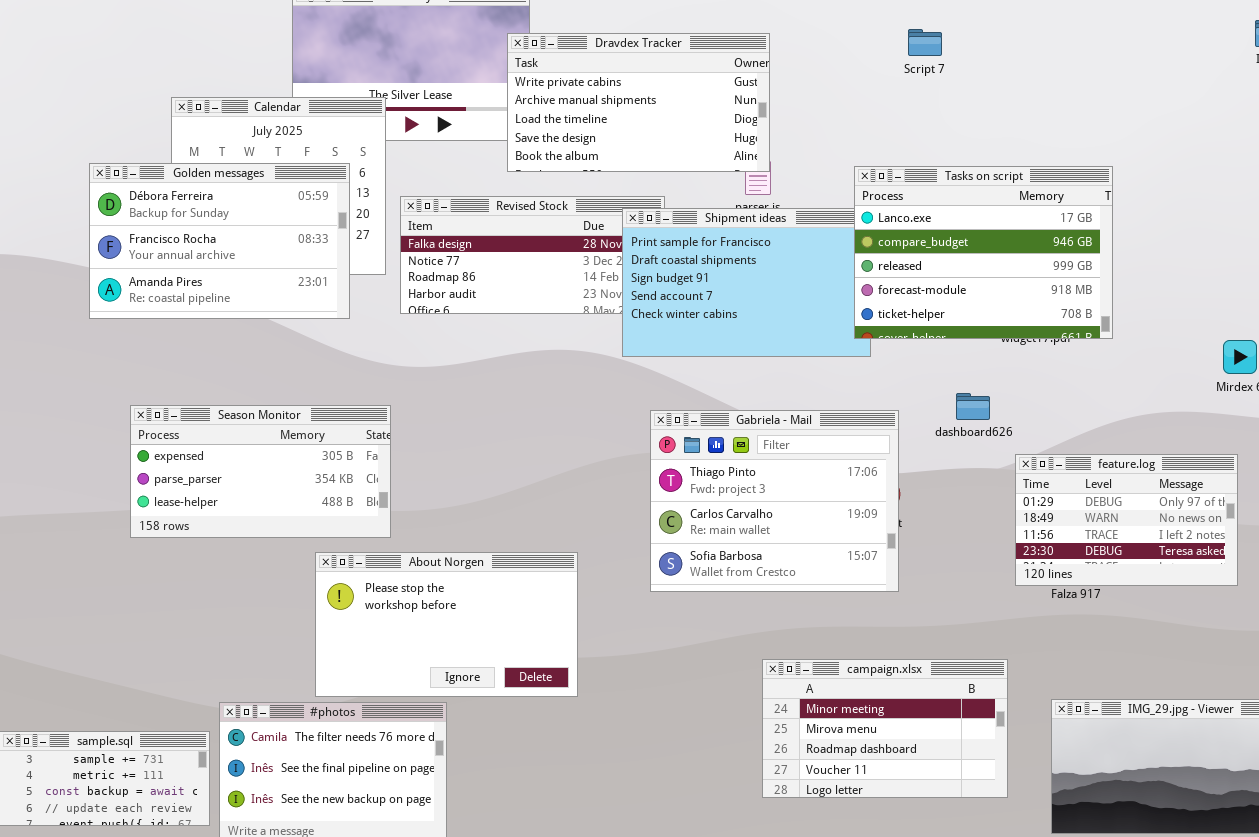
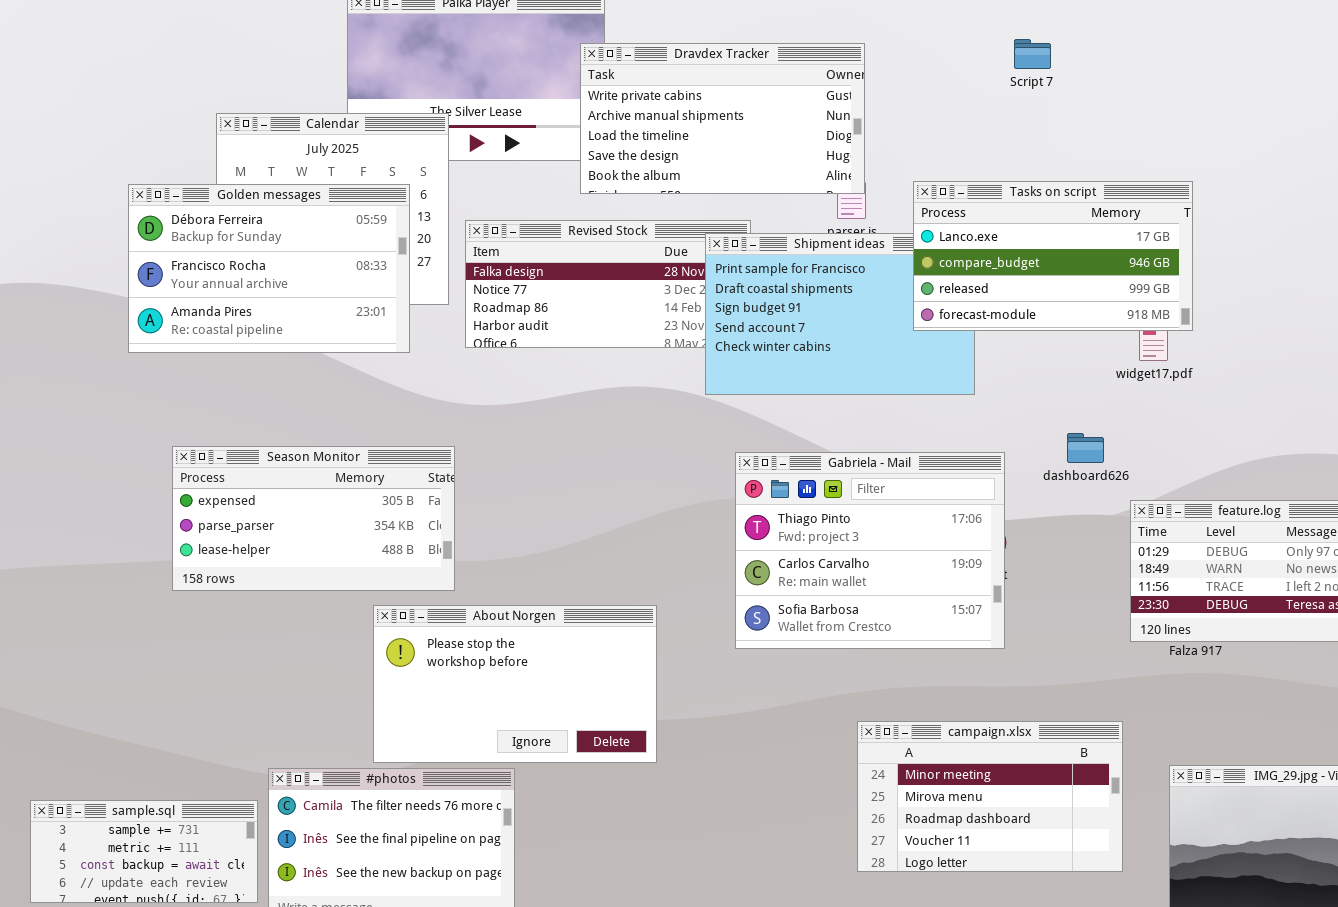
Tasks on script: [854,166,1113,339] -> [913,181,1193,331], moved, resized

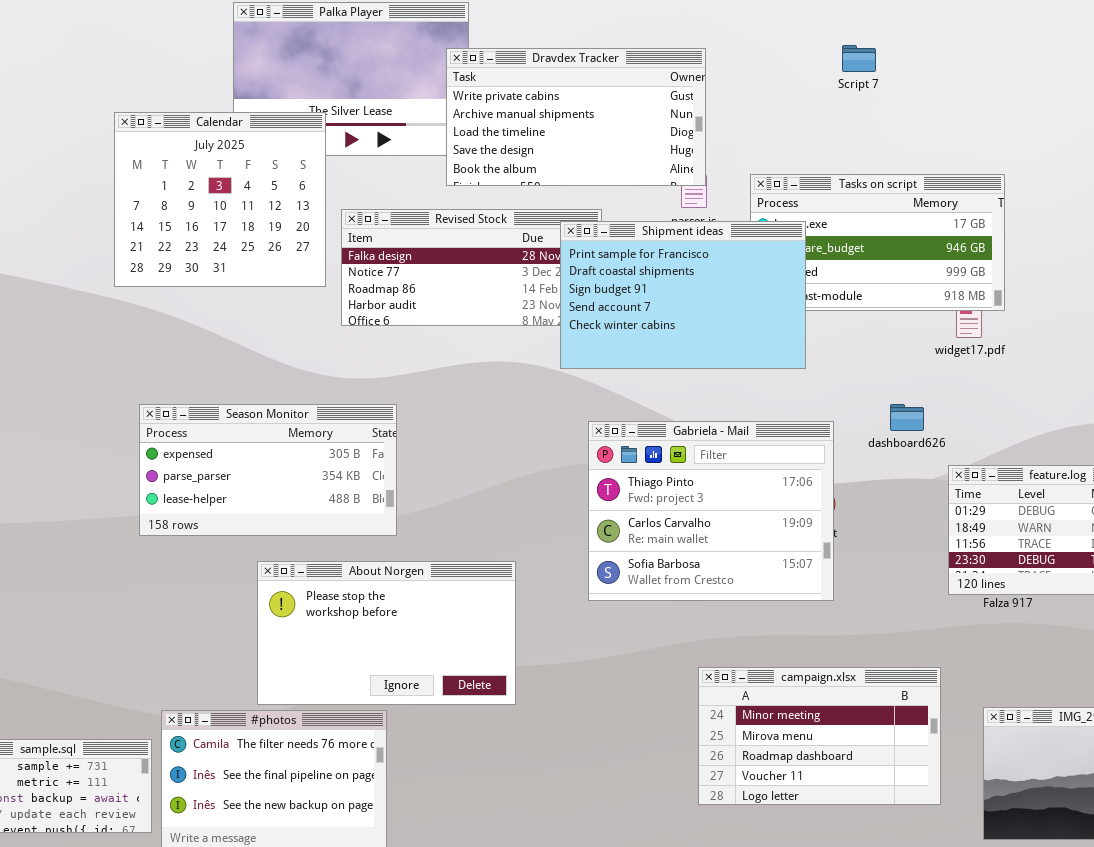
Golden messages: [128,184,410,353] -> none, closed
Shipment ideas: [705,233,975,395] -> [560,221,806,369], raised
Season Monitor: [172,446,455,591] -> [139,404,397,536], moved

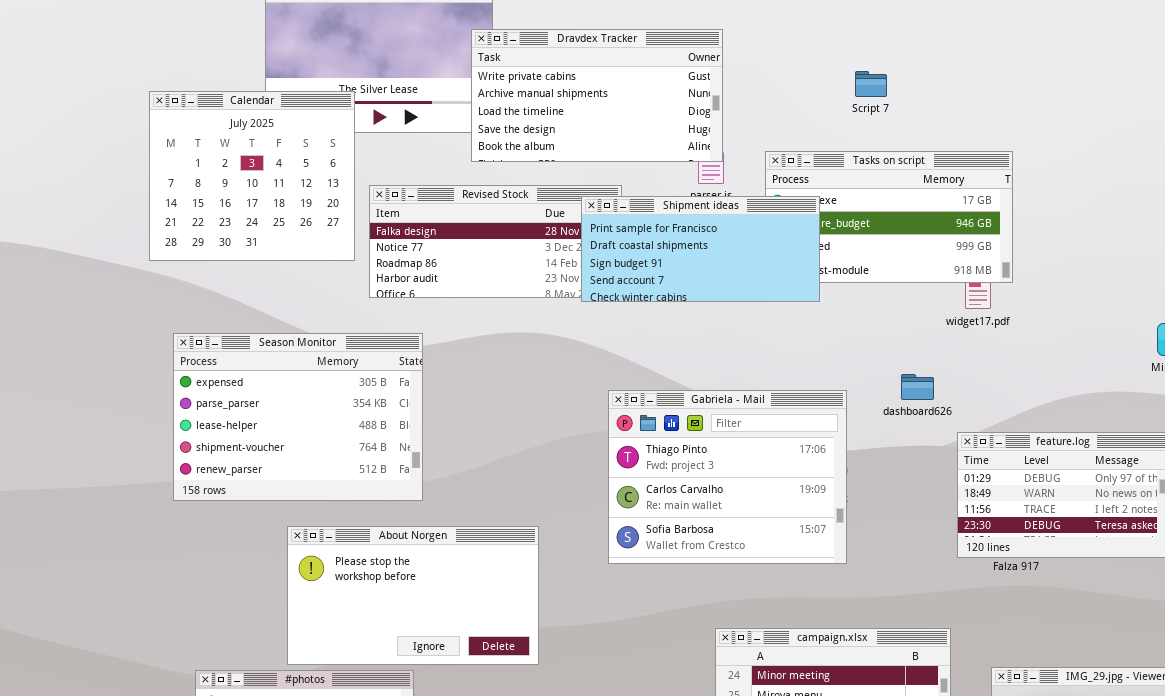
Script 7: [842,45,876,72] -> [855,71,887,97], moved
Shipment ideas: [560,221,806,369] -> [581,196,820,302], resized
Season Monitor: [139,404,397,536] -> [173,333,423,501], resized

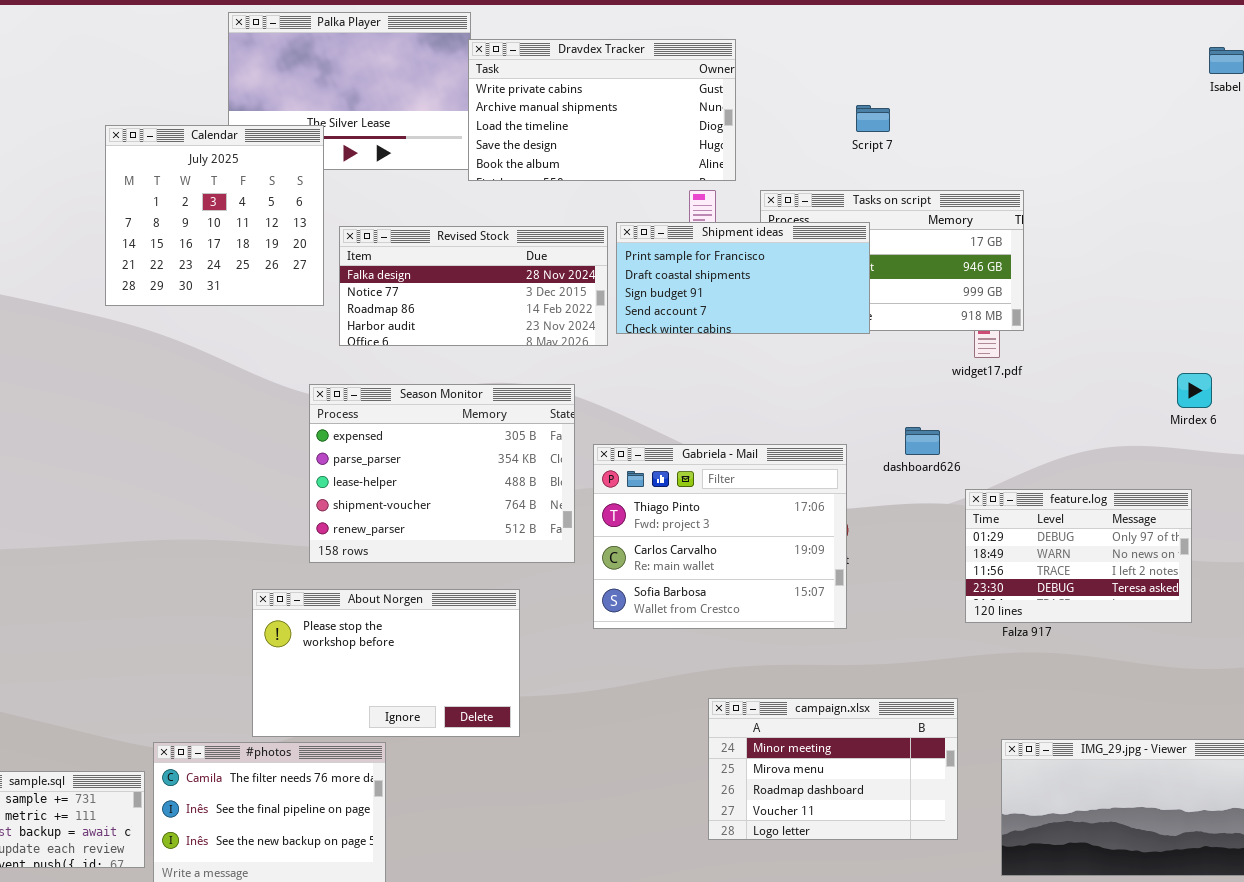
Dravdex Tracker: [471,29,723,162] -> [468,39,736,181], moved
Shipment ideas: [581,196,820,302] -> [616,222,870,334], moved
Season Monitor: [173,333,423,501] -> [309,384,575,563], moved

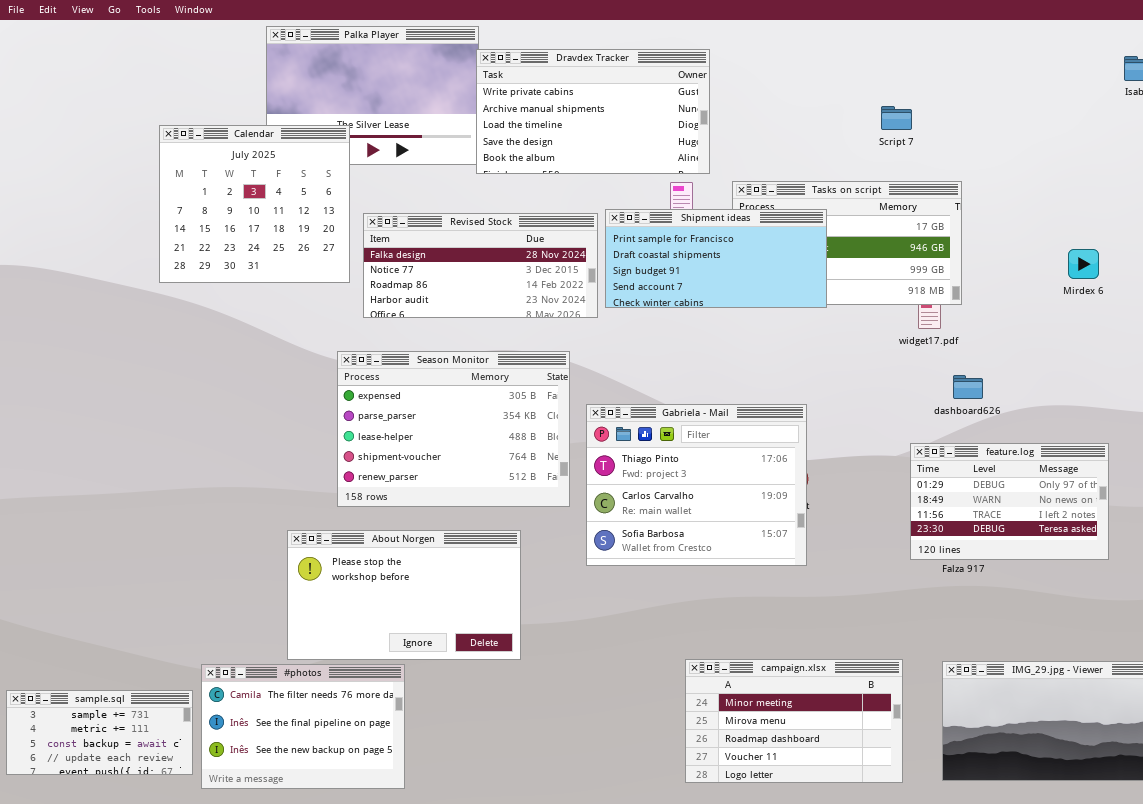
Script 7: [856,105,890,132] -> [881,106,912,130], moved
Mirdex 6: [1177,373,1212,408] -> [1068,249,1099,279], moved
dashboard626: [905,427,940,455] -> [953,375,983,399], moved
campaign.xlsx: [708,698,958,840] -> [685,659,903,783], moved

